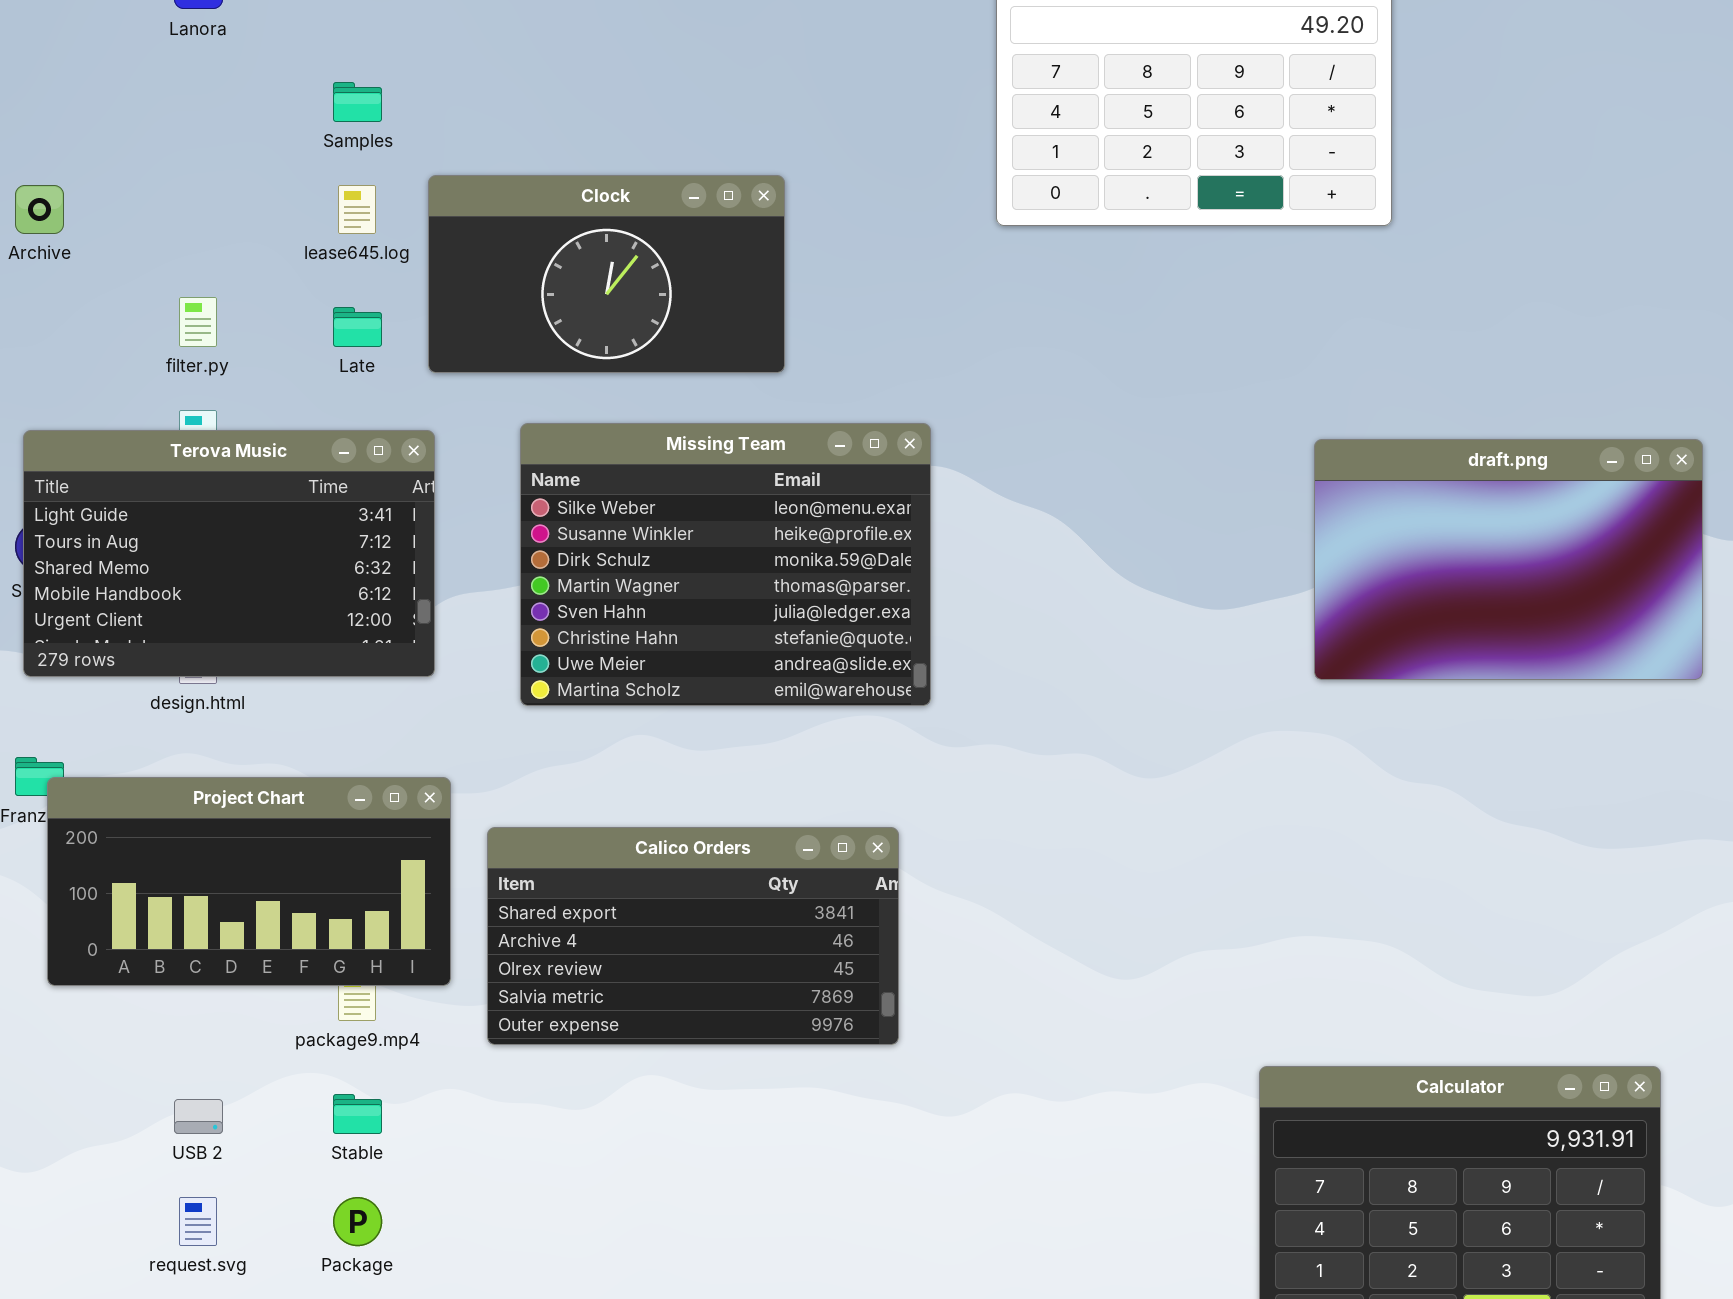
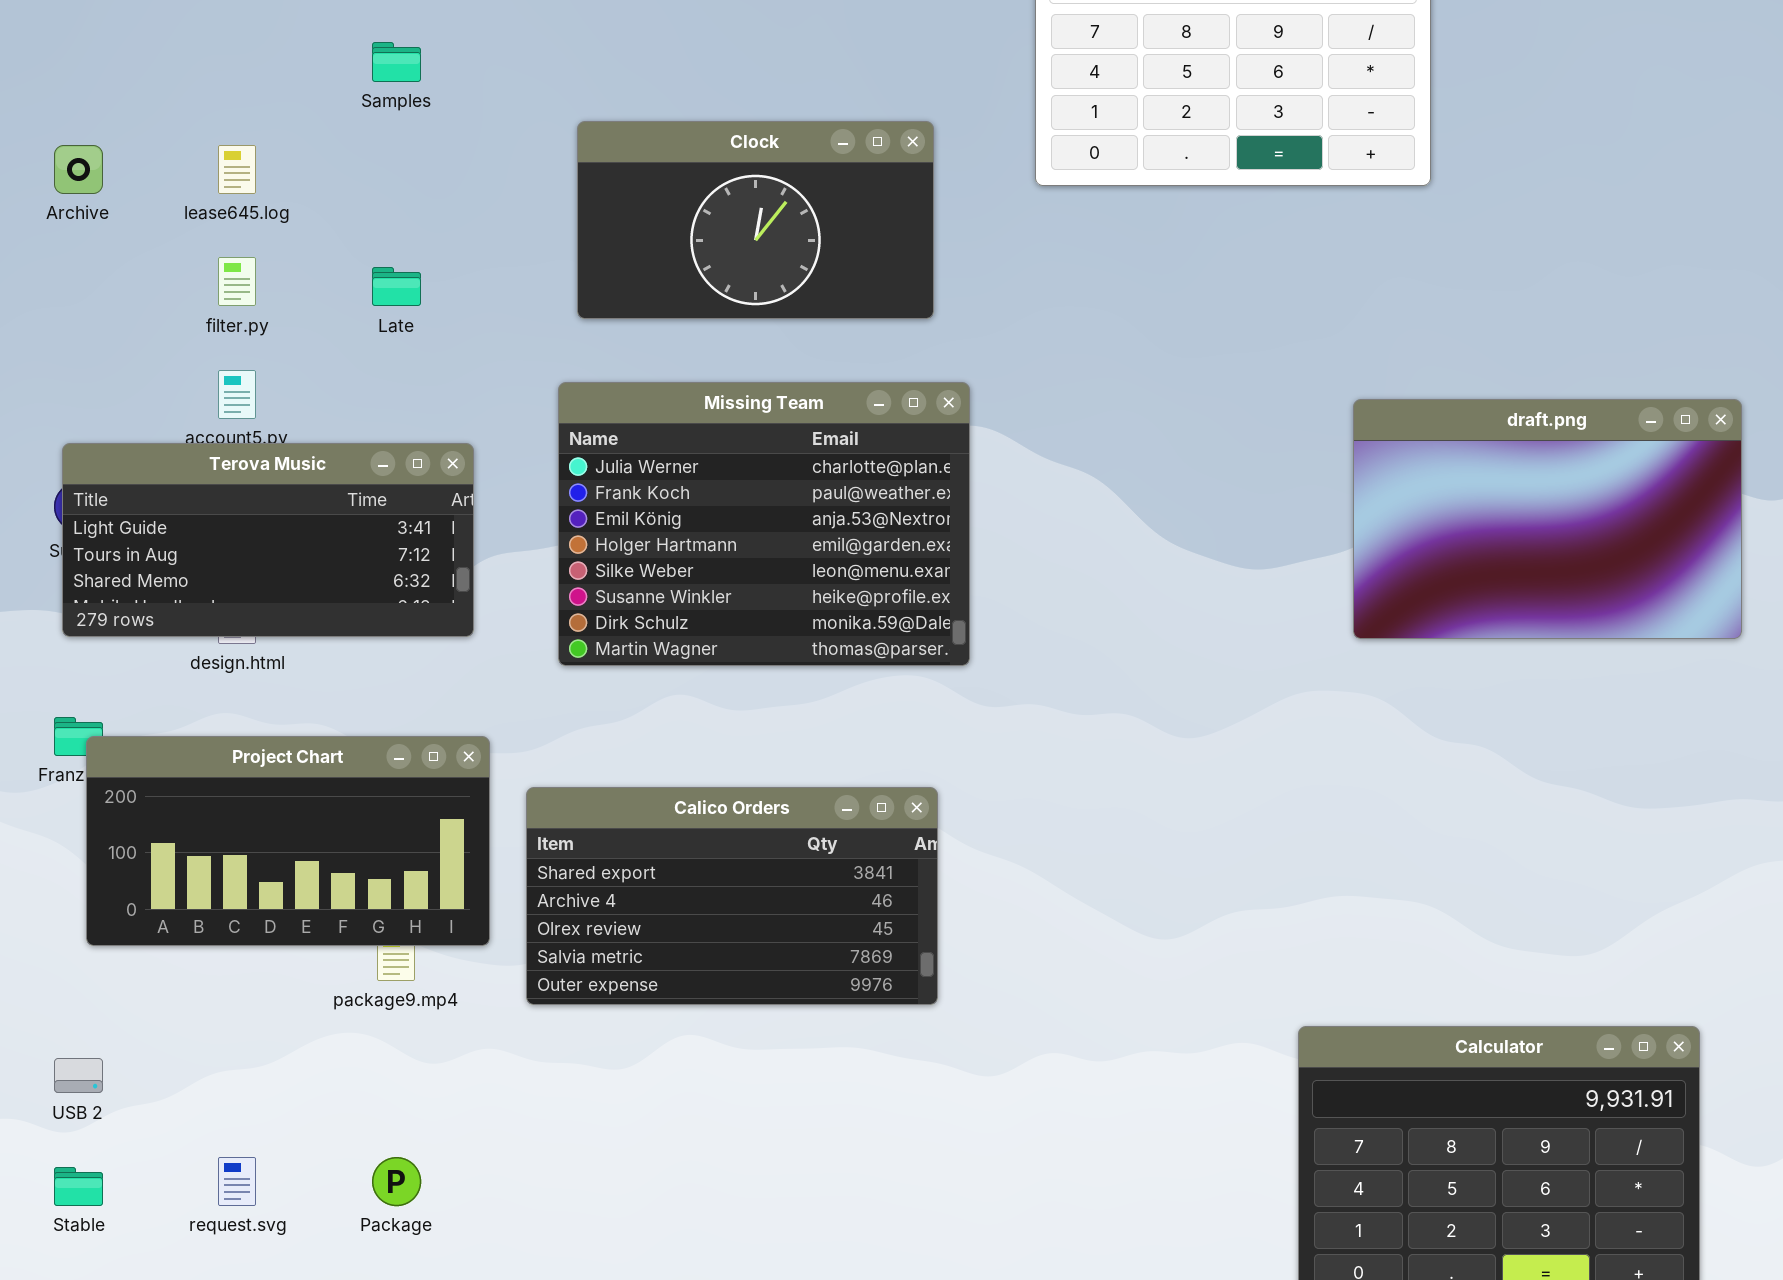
Clock: [428,175,785,373] -> [577,121,934,319], moved
lease645.log: [338,185,376,234] -> [218,145,256,194], moved
Missing Team: [520,423,931,706] -> [558,382,970,666], scrolled up 4 rows
Terova Music: [23,430,435,677] -> [62,443,474,637], resized
Stable: [333,1094,382,1134] -> [54,1167,103,1206], moved
USB 2: [174,1099,223,1134] -> [54,1058,103,1093], moved

